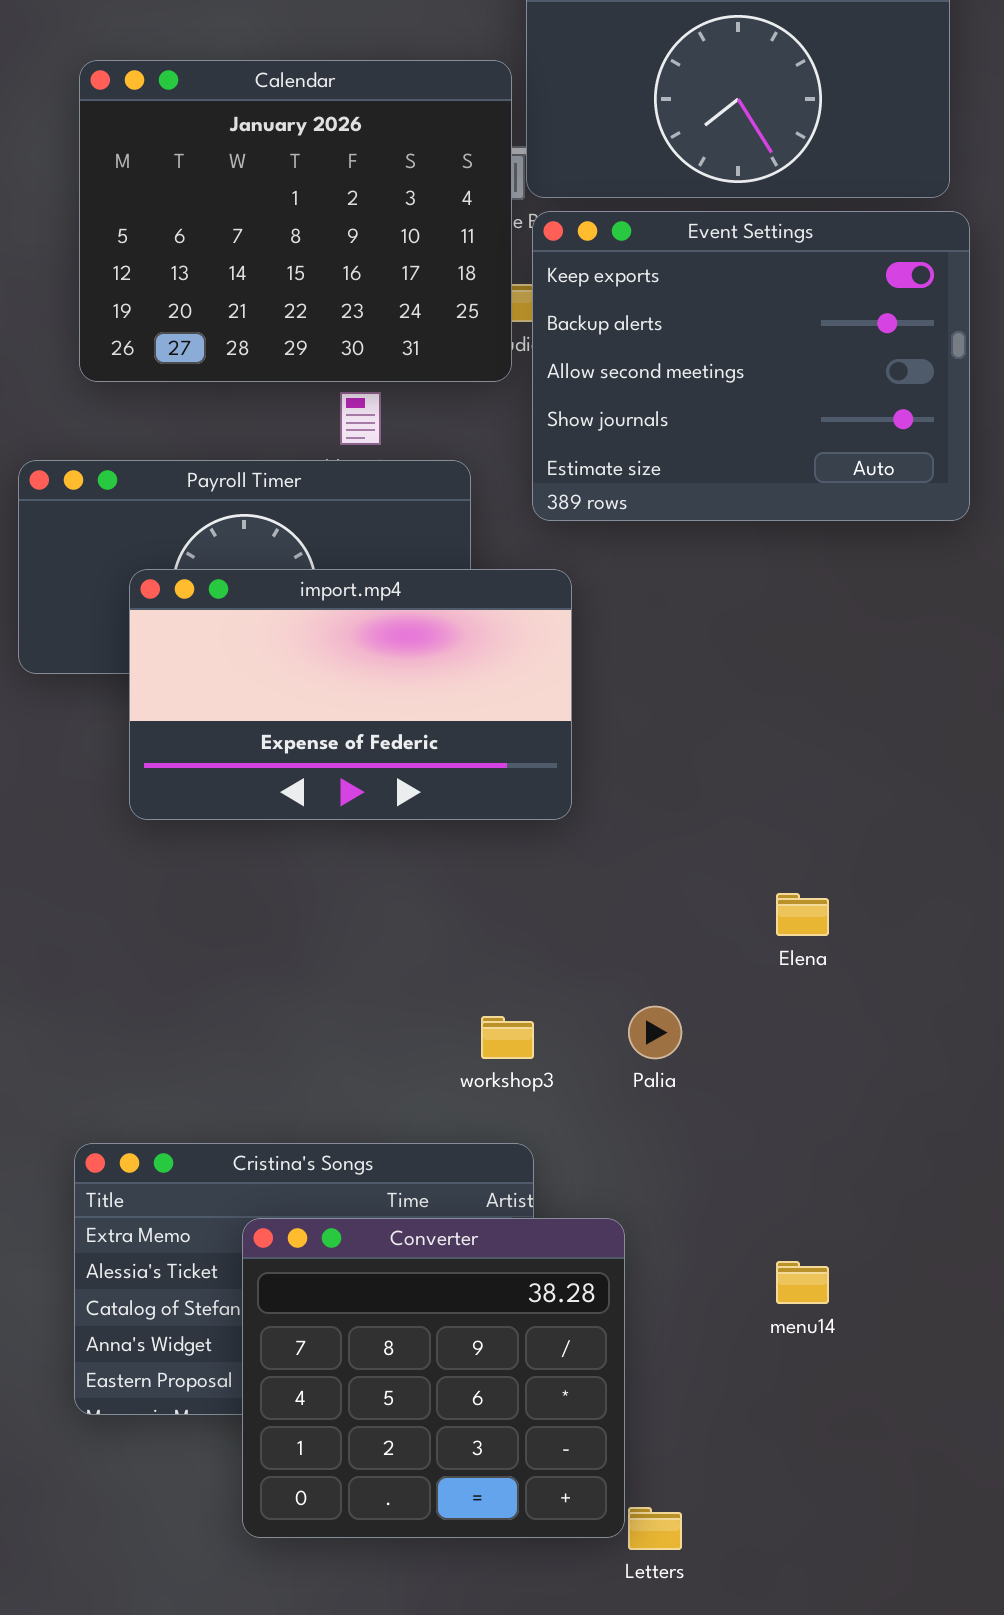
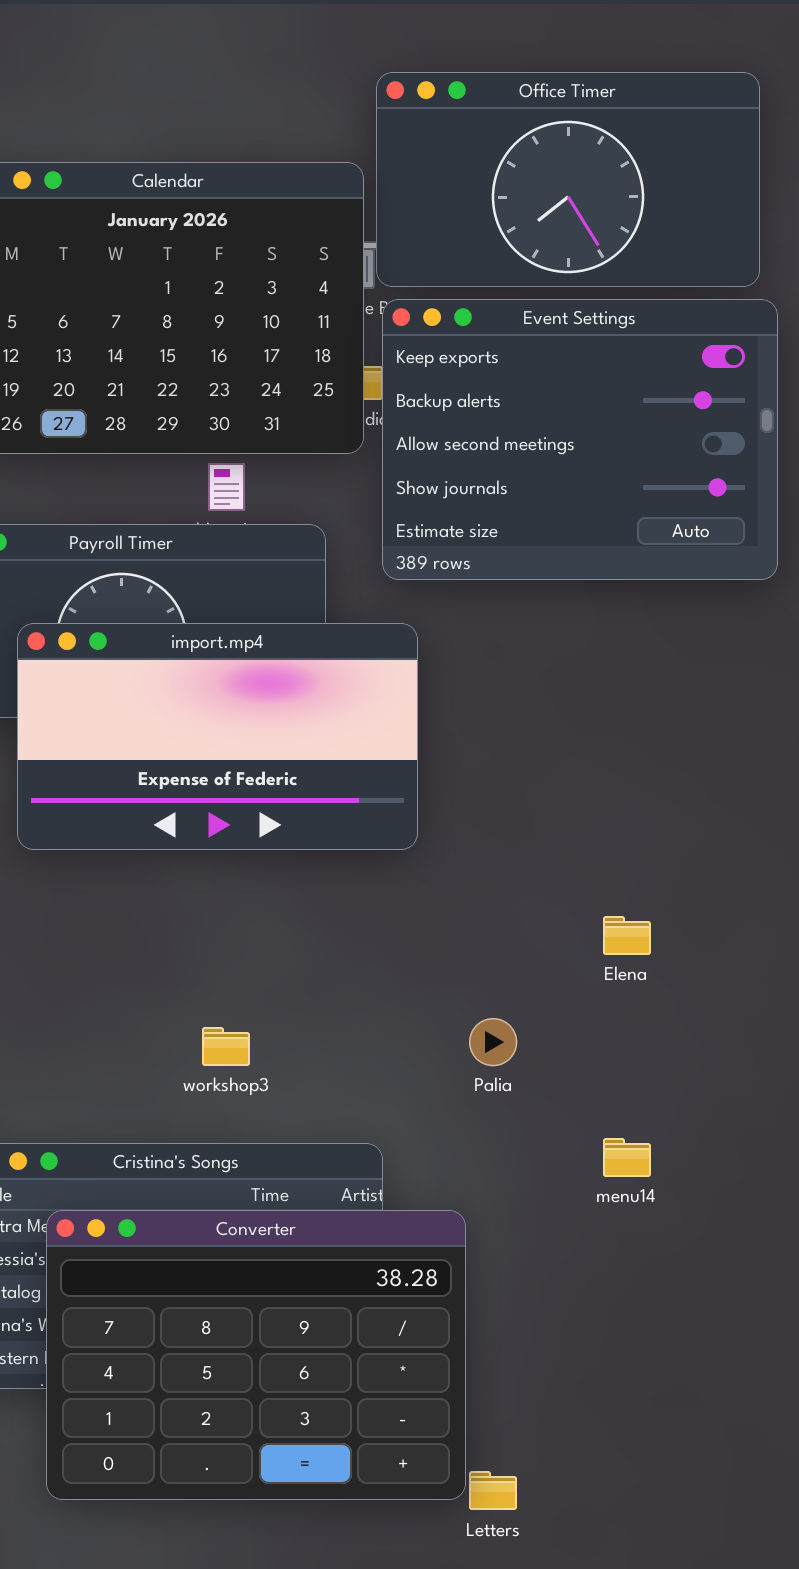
workshop3: [481,1016,534,1059] -> [202,1027,250,1066], moved
Converter: [242,1218,625,1538] -> [46,1210,466,1500], resized
menu14: [776,1261,829,1304] -> [603,1138,651,1177], moved

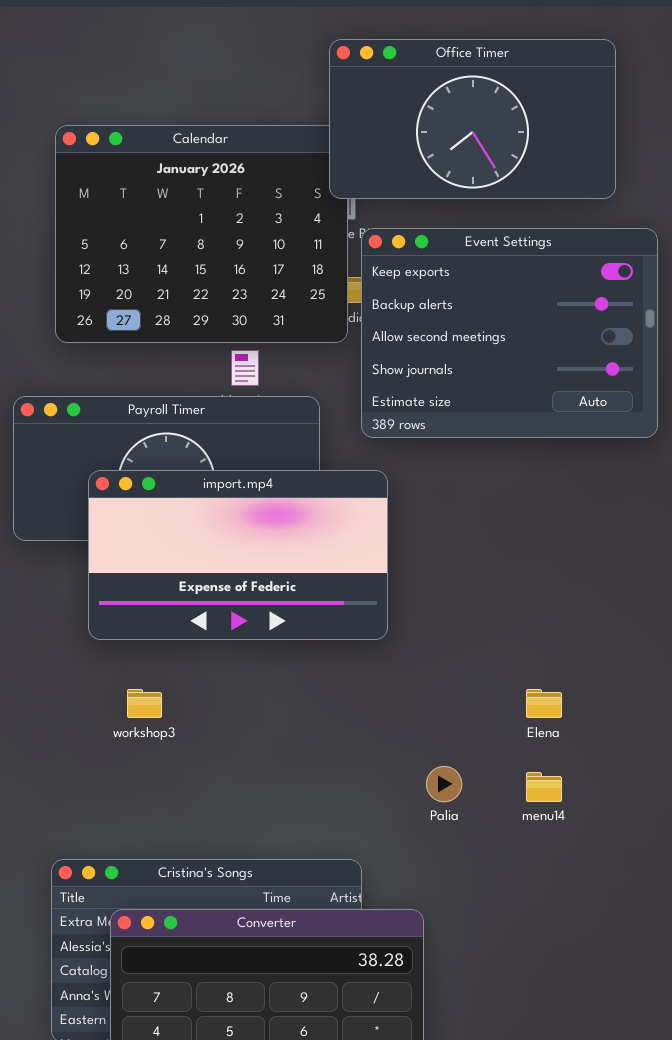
Office Timer: [376,72,760,287] -> [329,39,616,199], moved
workshop3: [202,1027,250,1066] -> [127,689,162,718], moved
menu14: [603,1138,651,1177] -> [526,772,562,802], moved

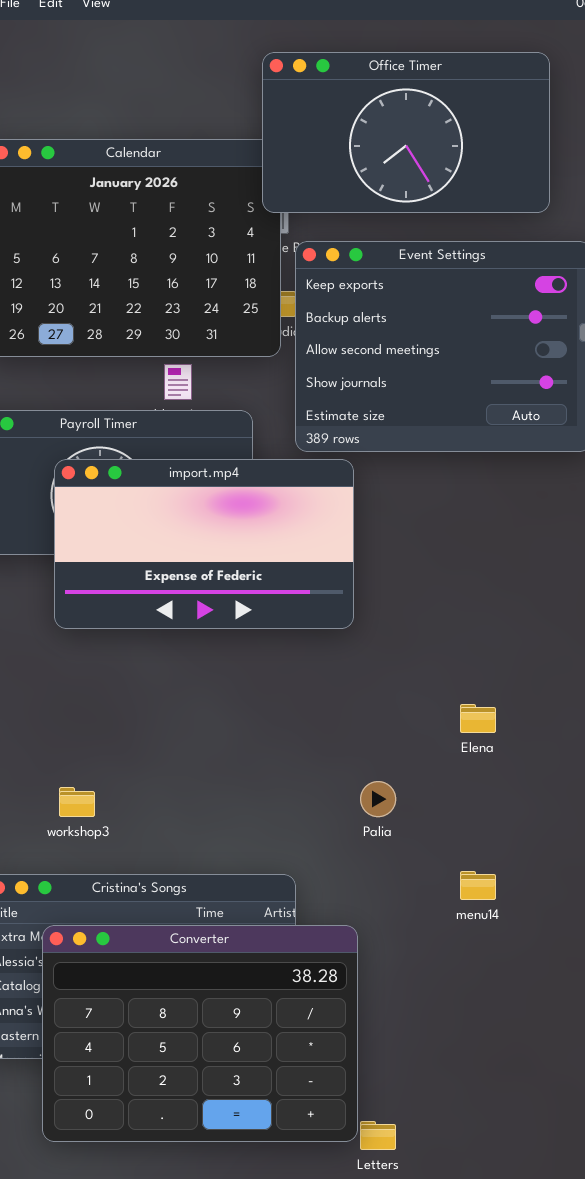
import.mp4: [88,470,388,640] -> [54,459,354,629], moved
workshop3: [127,689,162,718] -> [59,787,95,817], moved
menu14: [526,772,562,802] -> [460,871,496,900], moved

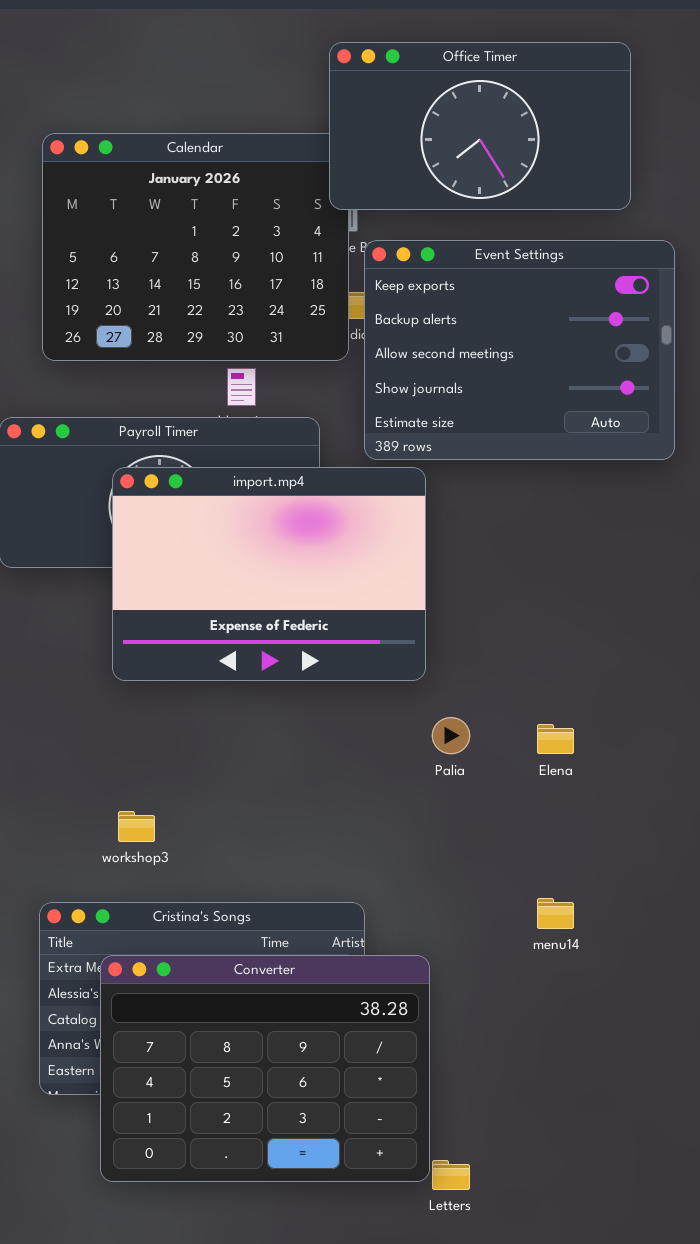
import.mp4: [54,459,354,629] -> [112,467,426,681], resized
Palia: [360,781,396,817] -> [432,717,470,754], moved

